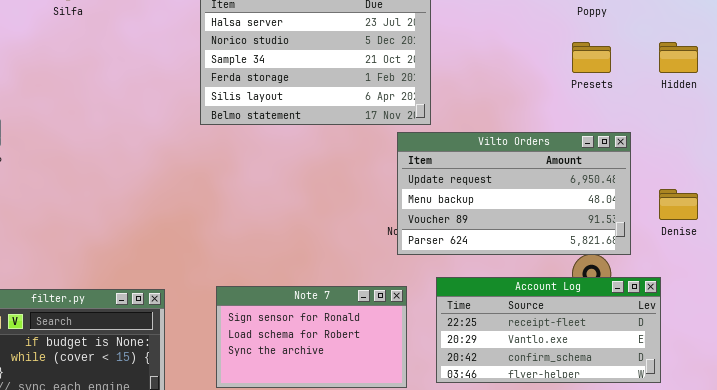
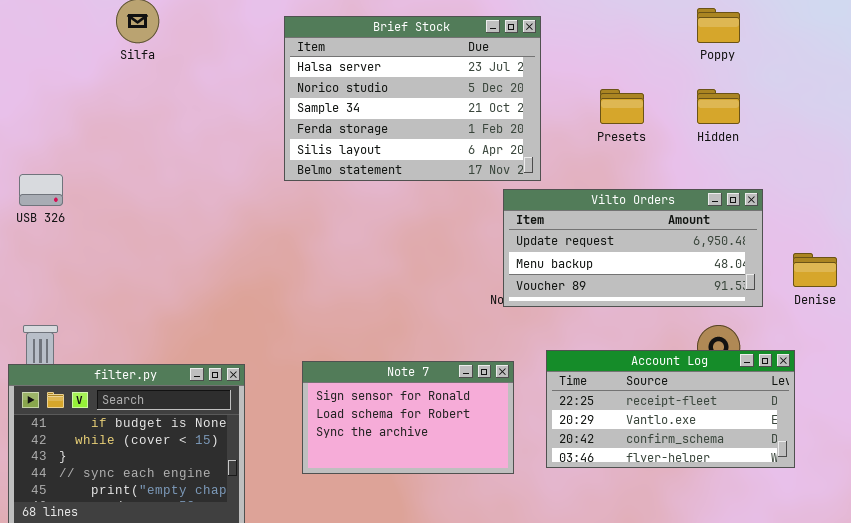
Presets: [572,42,611,73] -> [600,89,644,124], moved
Hidden: [659,42,698,73] -> [697,89,740,124], moved
Vilto Orders: [397,132,631,255] -> [503,189,763,307], resized

